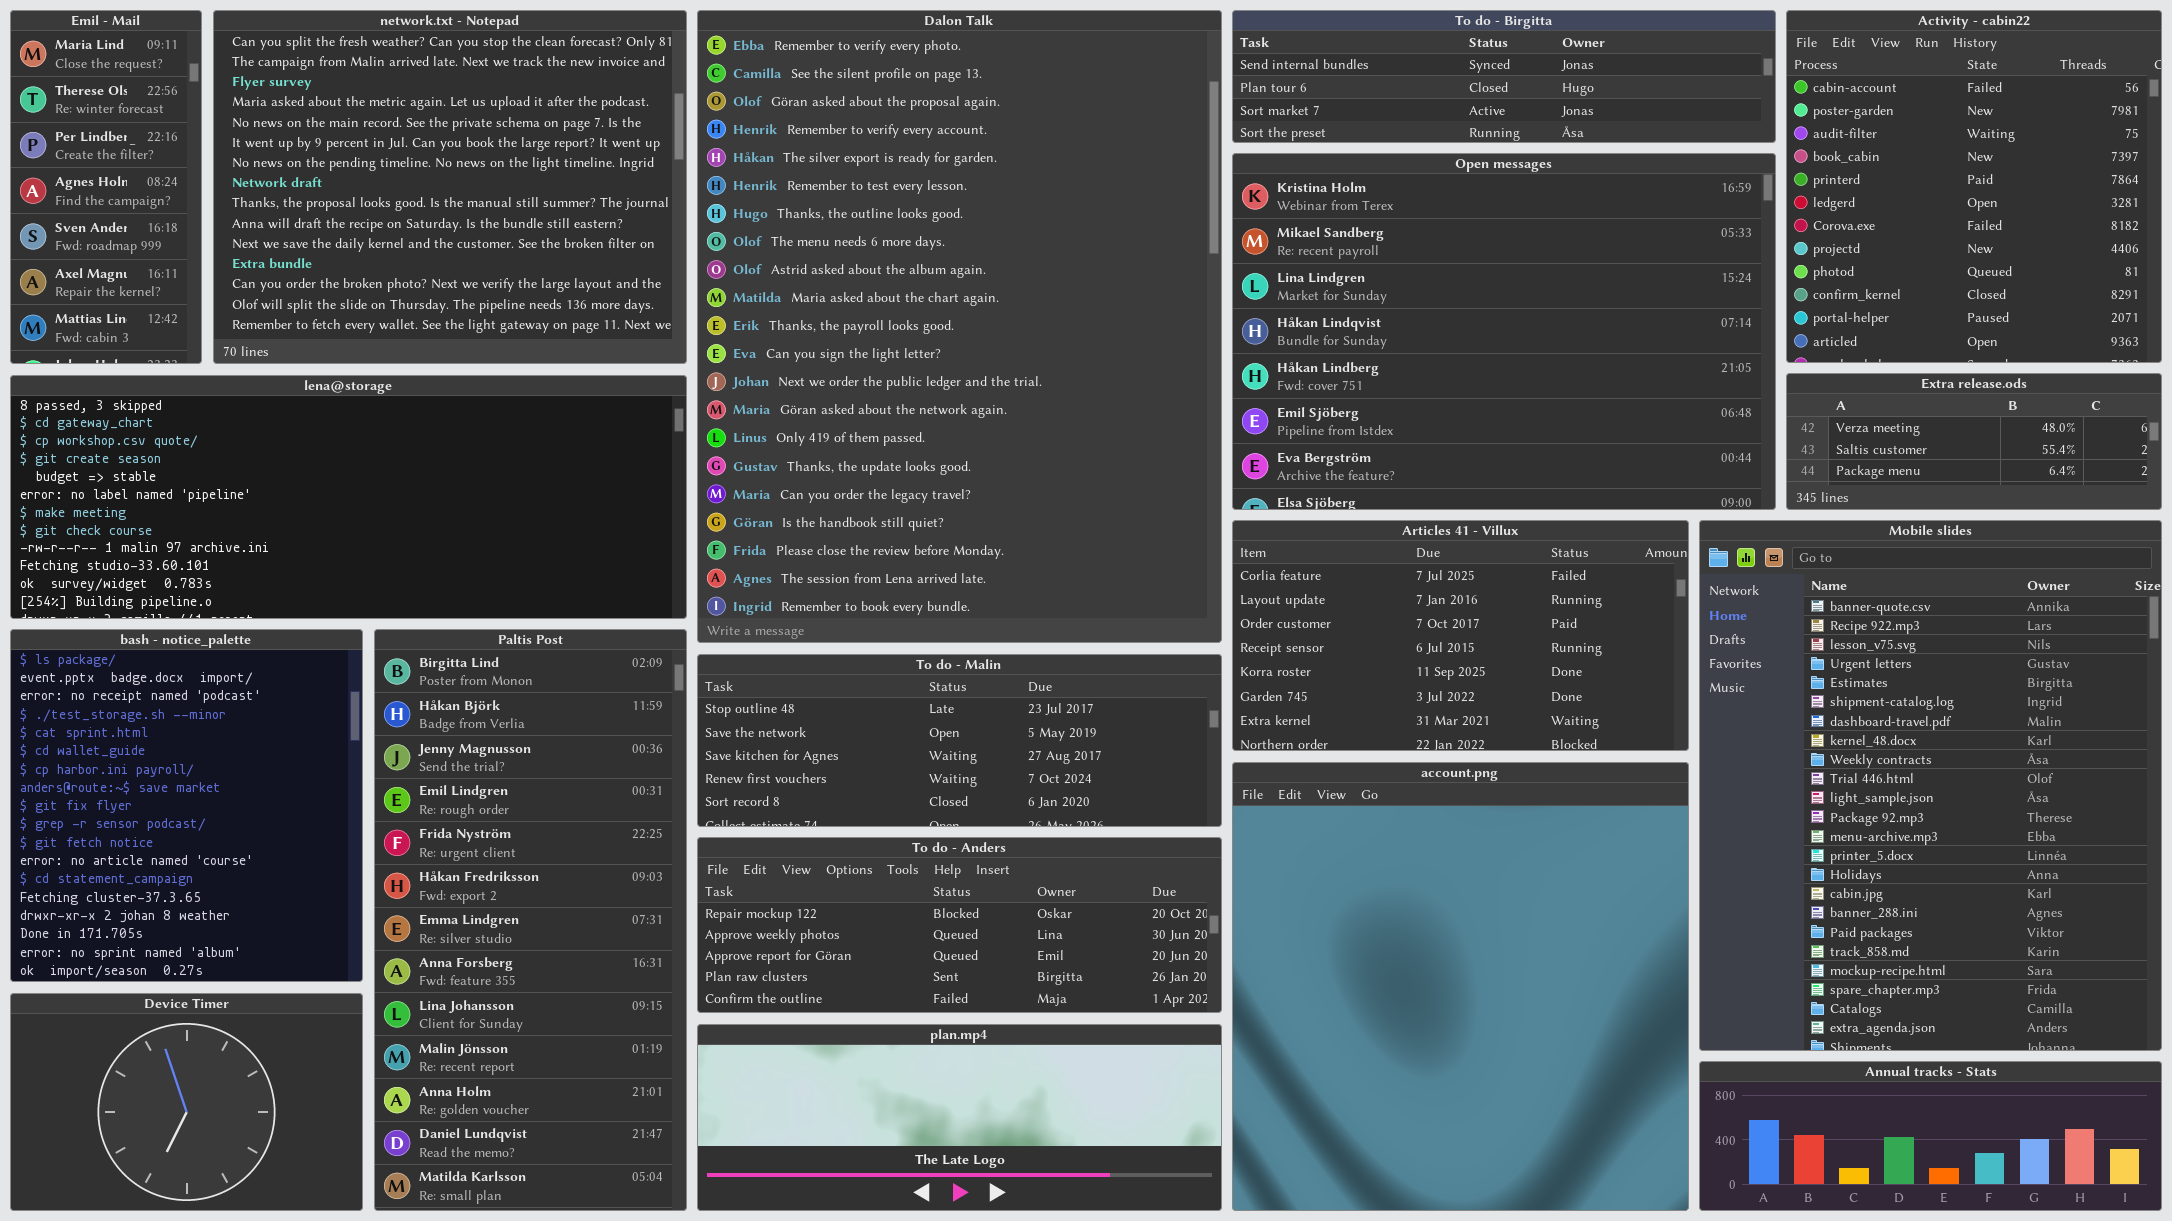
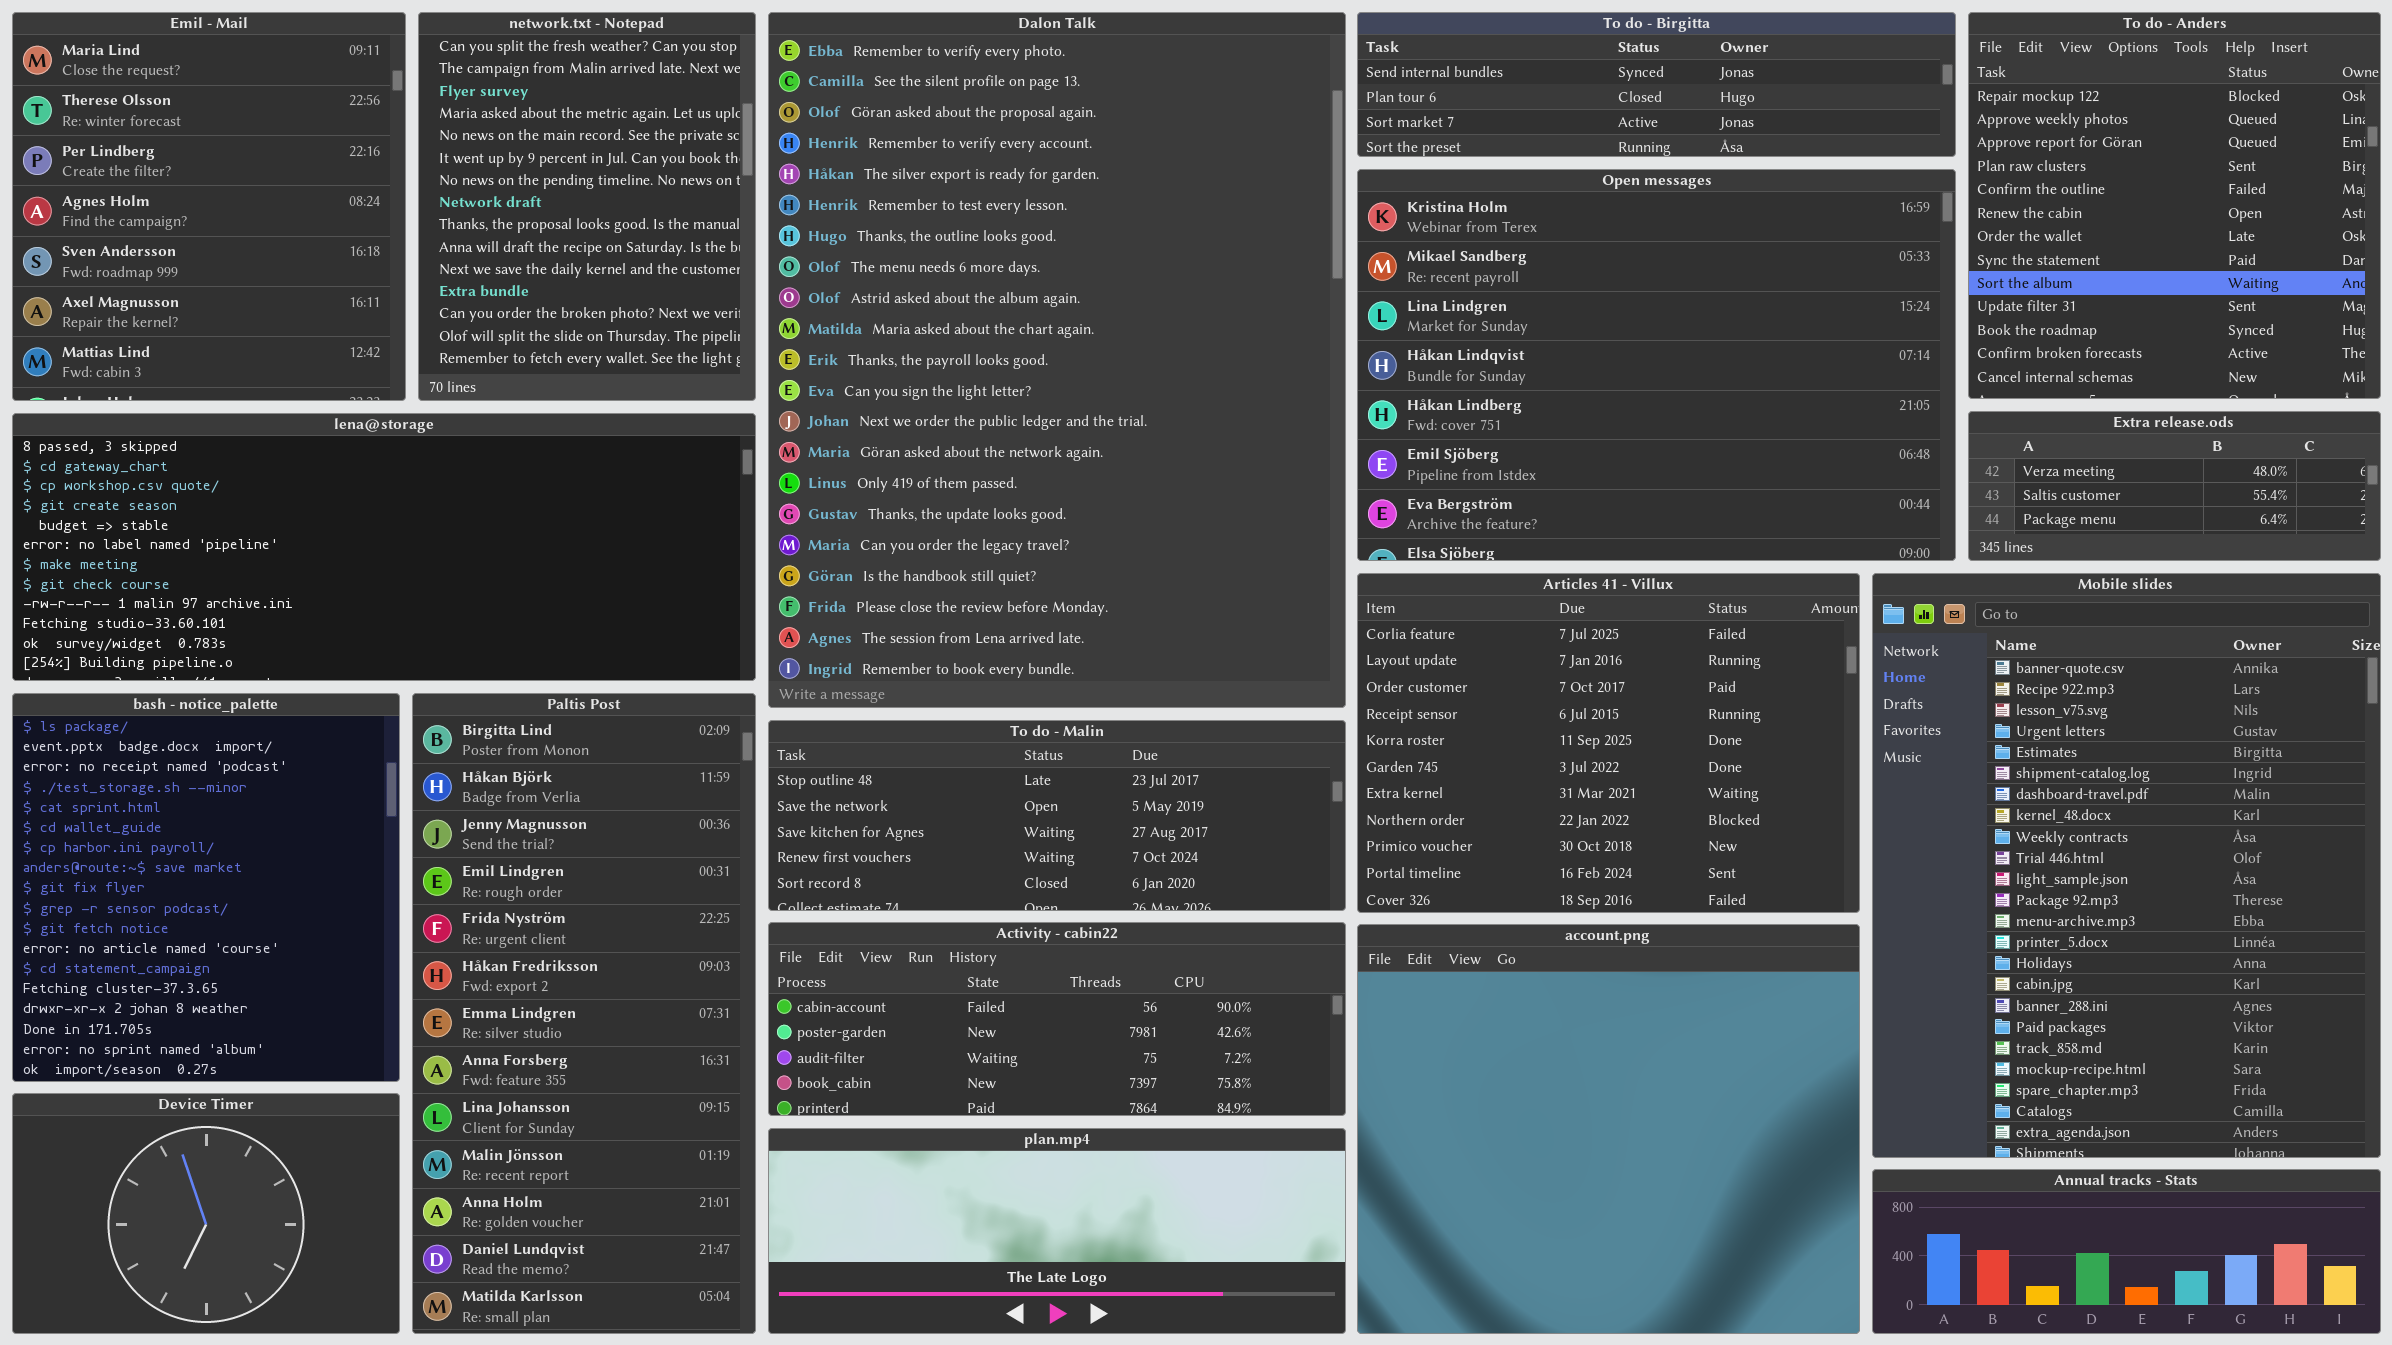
Emil - Mail: [10,10,202,364] -> [12,12,406,401], resized
network.txt - Notepad: [213,10,687,364] -> [418,12,756,401], resized
Activity - cabin22: [1786,10,2162,363] -> [768,922,1346,1116], moved, resized
Articles 41 - Villux: [1232,520,1689,751] -> [1357,573,1860,913], resized
account.png: [1232,762,1689,1211] -> [1357,924,1860,1334], resized
To do - Anders: [697,837,1222,1013] -> [1968,12,2381,399], moved, resized

